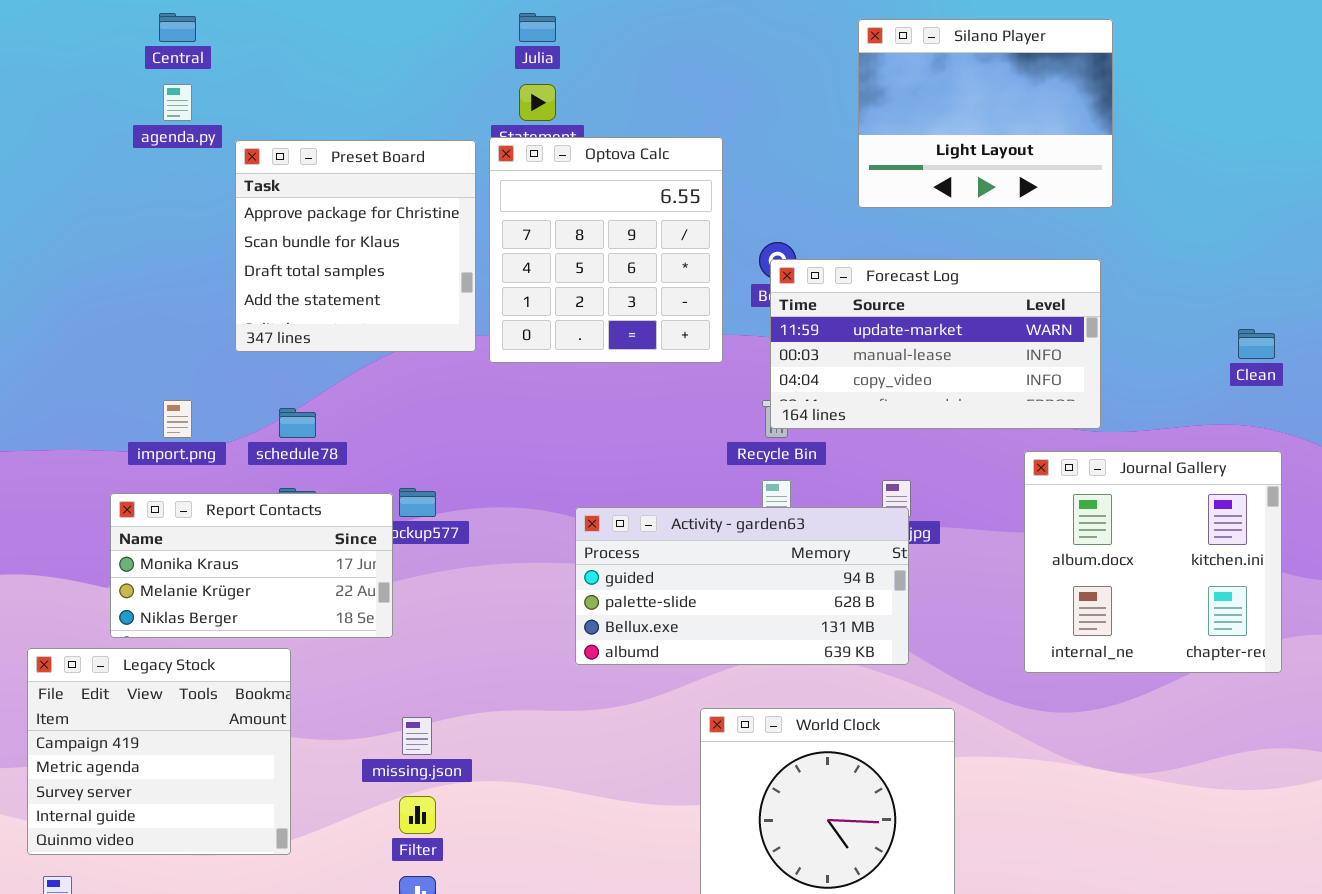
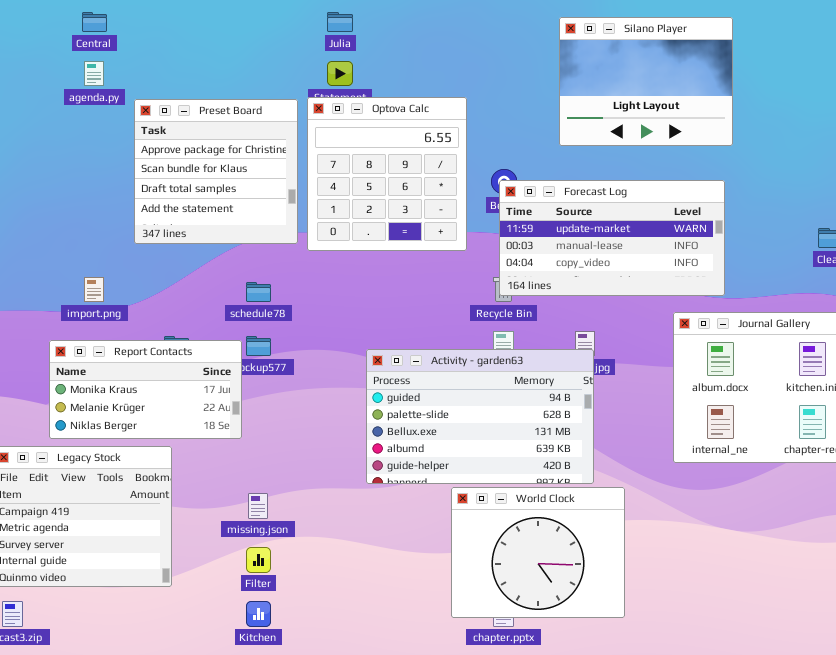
schedule78: [279,408,316,438] -> [246,282,271,302], moved
Activity - garden63: [575,507,909,665] -> [366,349,594,484], resized

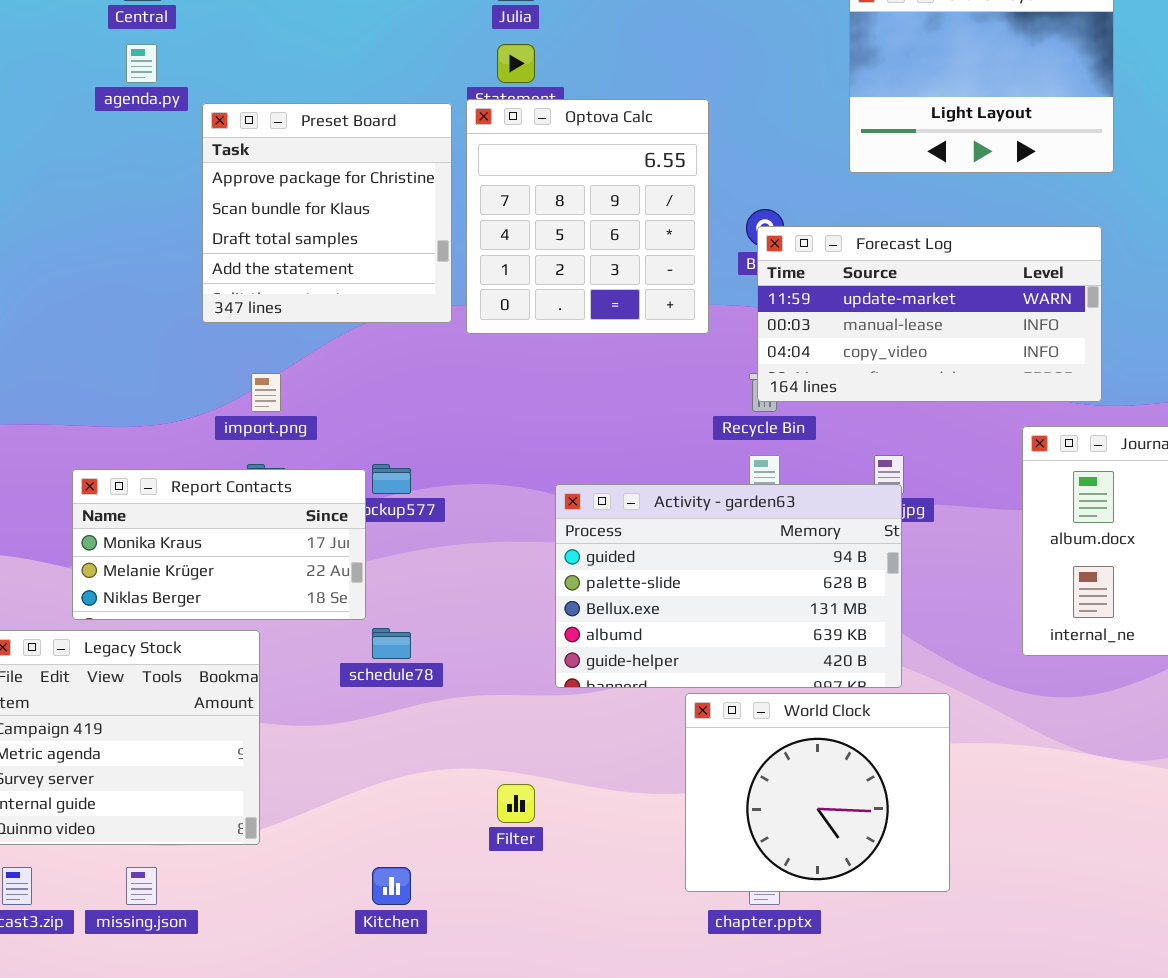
import.png: [84,277,104,302] -> [251,373,281,412], moved
schedule78: [246,282,271,302] -> [372,628,411,659], moved
missing.json: [248,493,268,519] -> [126,867,157,905], moved
Filter: [246,547,271,573] -> [497,784,535,823], moved

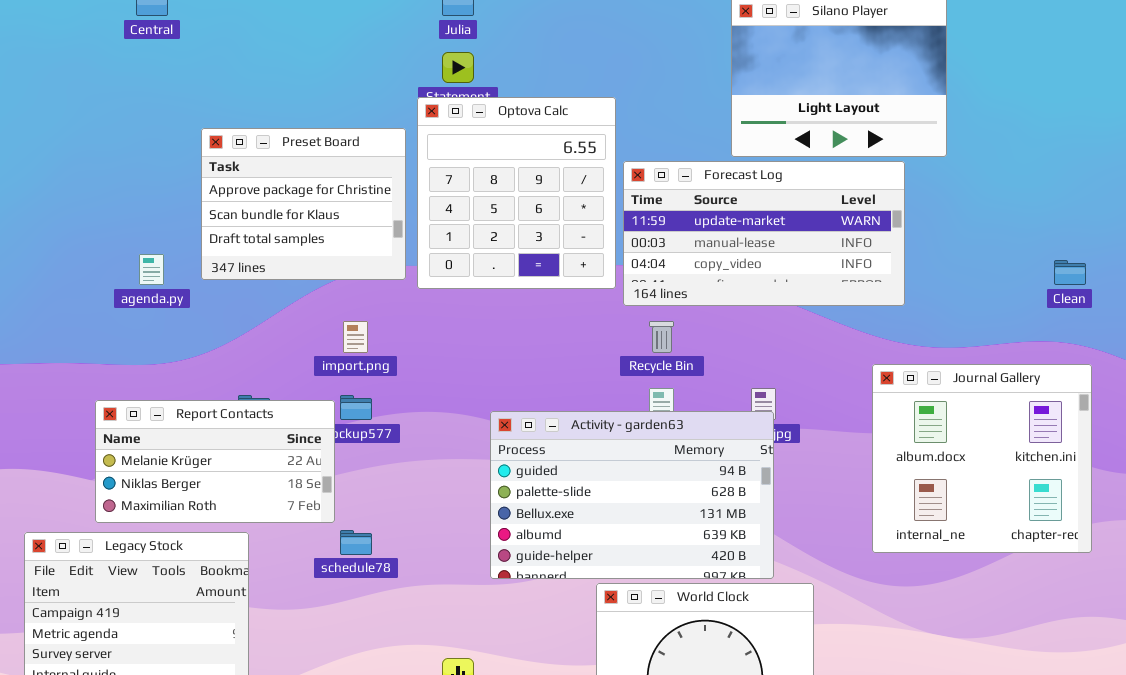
agenda.py: [126,44,157,83] -> [139,254,164,285], moved
Preset Board: [202,103,452,323] -> [201,128,406,280], resized
Forecast Log: [757,226,1102,402] -> [623,161,905,306], moved
import.png: [251,373,281,412] -> [343,321,368,353], moved
Report Contacts: [72,469,366,620] -> [95,400,335,523], scrolled down 1 row

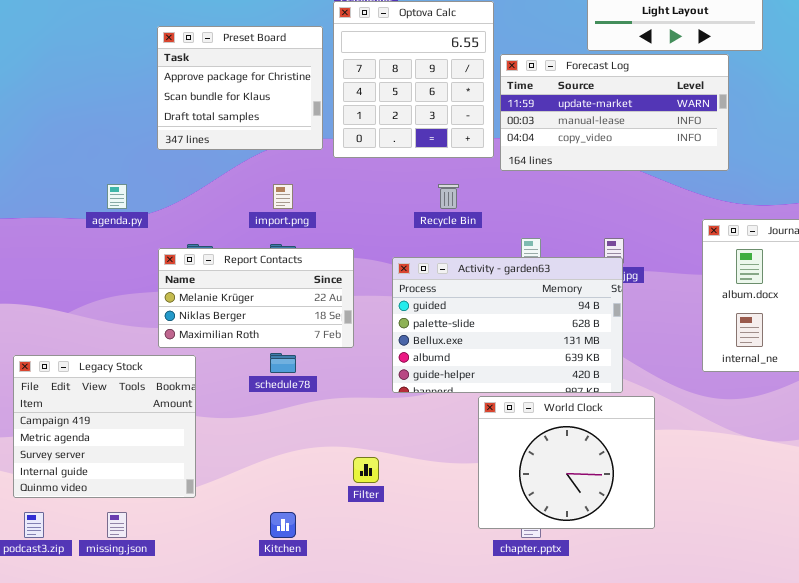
agenda.py: [139,254,164,285] -> [107,184,127,209], moved
Recycle Bin: [649,321,674,353] -> [438,184,459,209], moved
Report Contacts: [95,400,335,523] -> [158,248,354,348], moved

